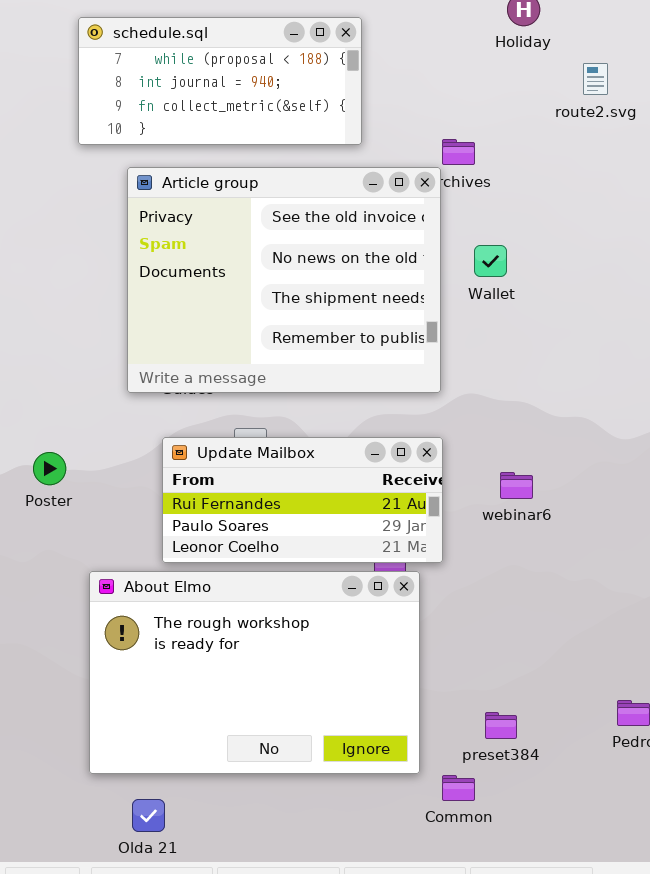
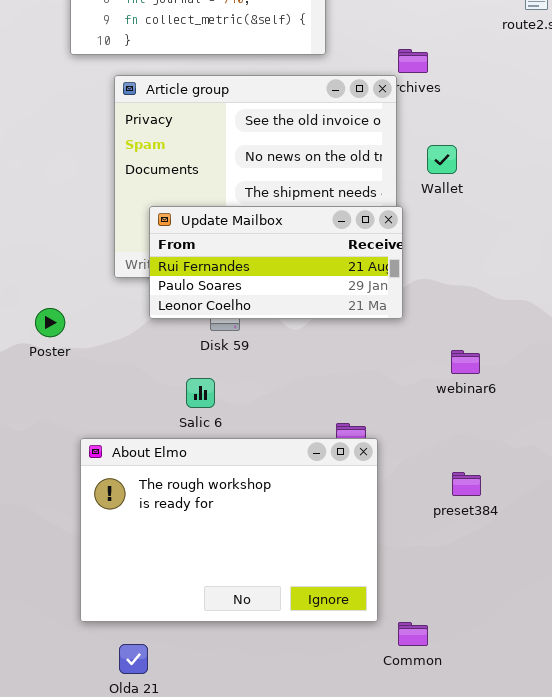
Update Mailbox: [162,437,443,563] -> [149,206,403,319], moved
Poster: [33,452,66,485] -> [35,308,65,337], moved
preset384: [485,712,517,739] -> [452,472,481,496], moved

